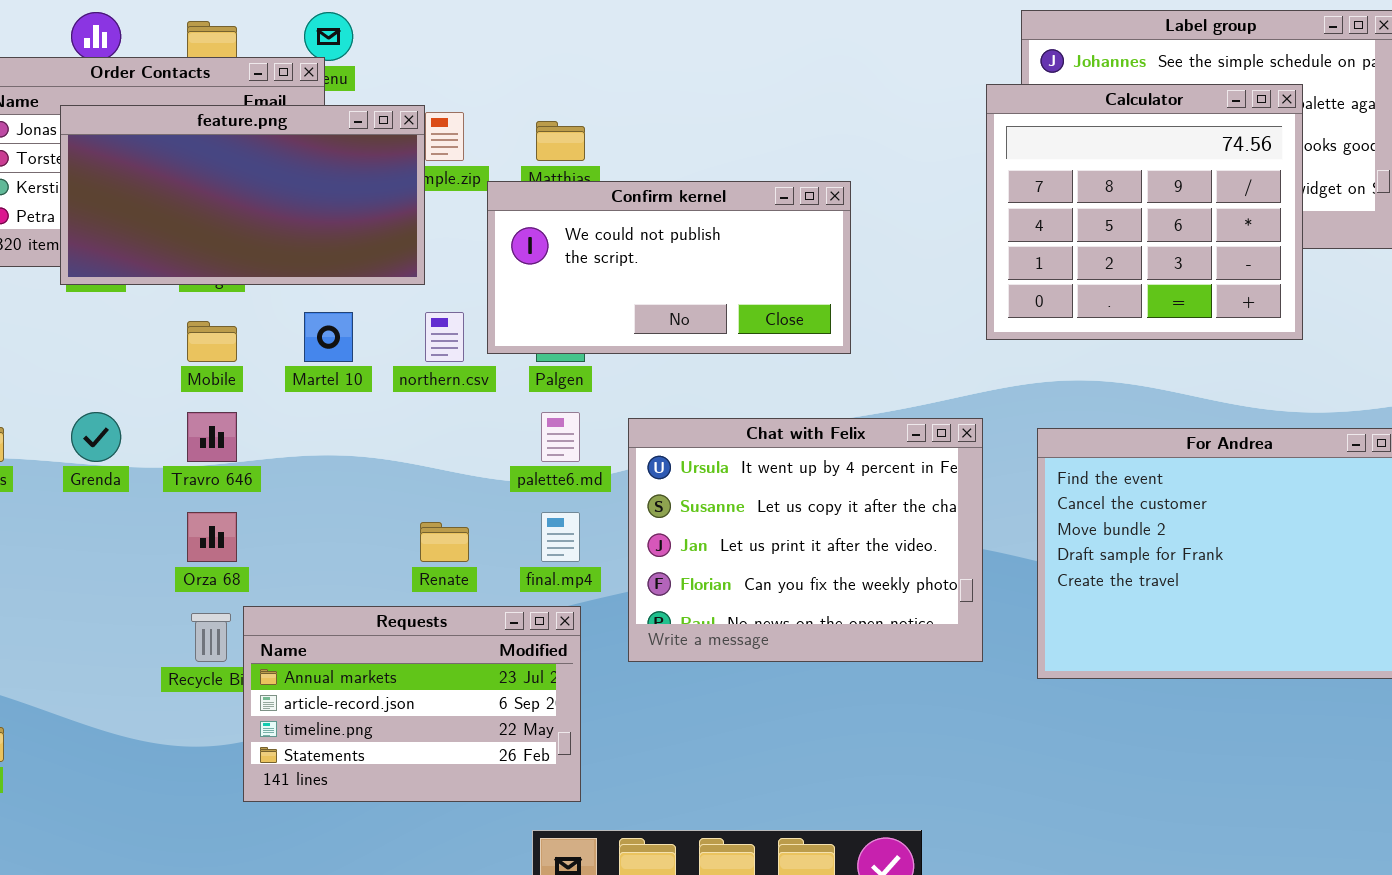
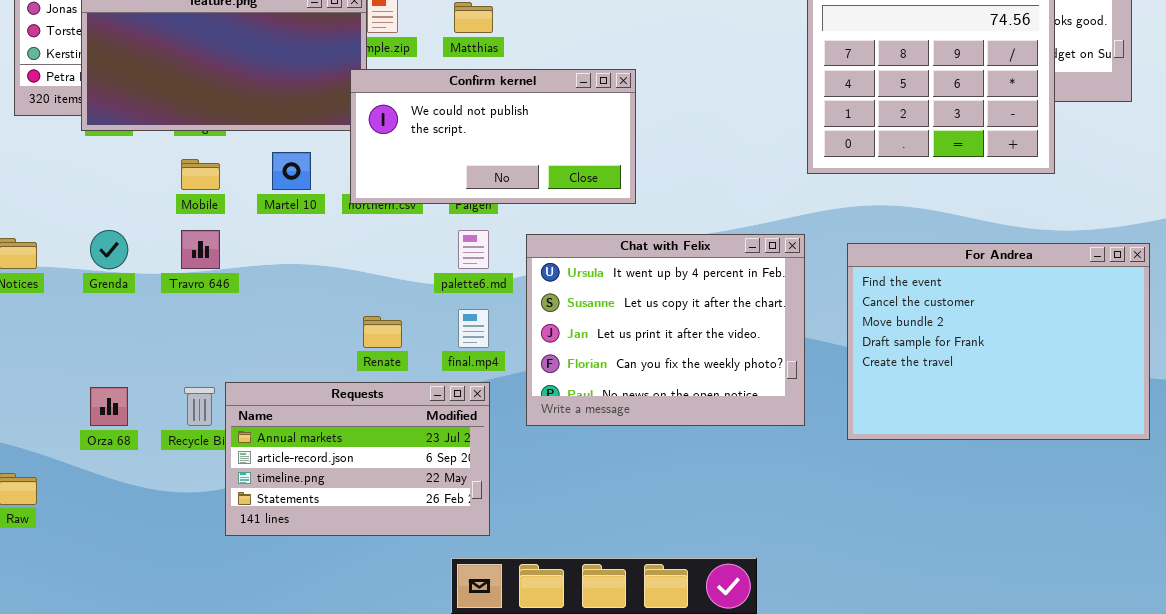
Confirm kernel: [487,181,851,354] -> [350,69,636,204], moved
Orza 68: [187,512,237,562] -> [90,387,128,426], moved

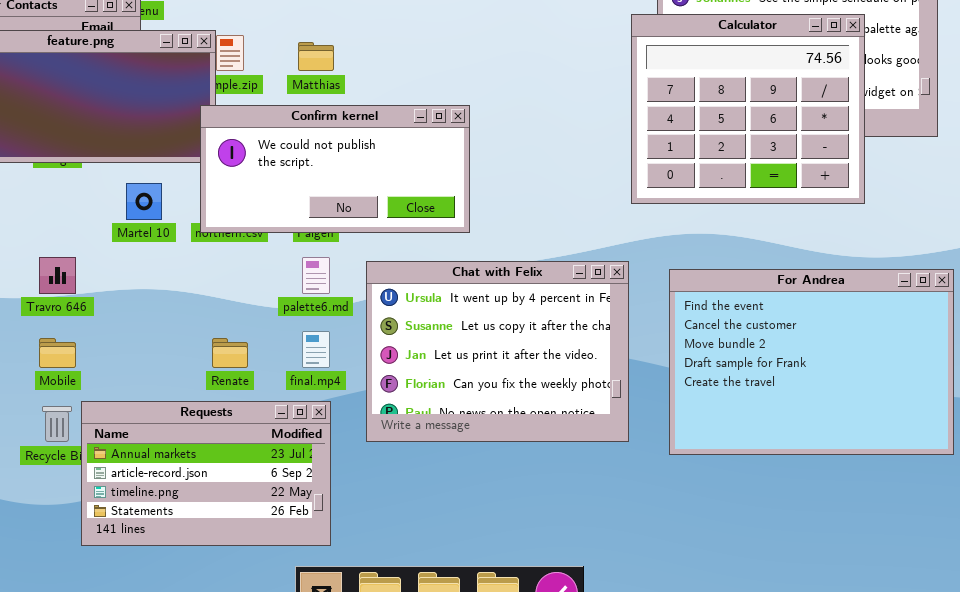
Mobile: [181,159,220,190] -> [39,338,76,368], moved

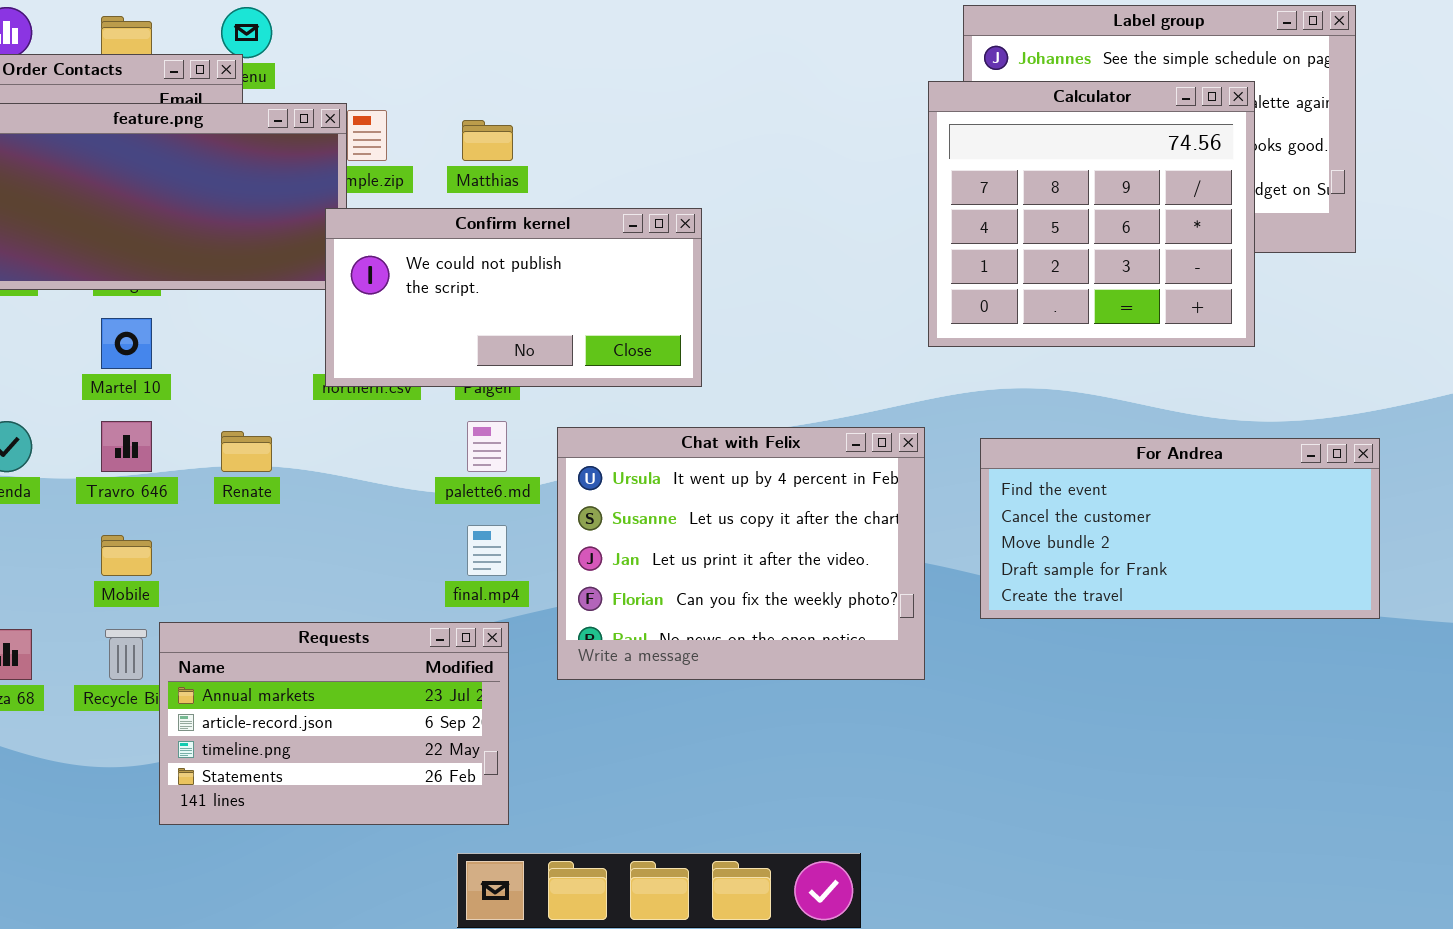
Martel 10: [126,183,162,220] -> [101,318,152,369], moved
For Andrea: [669,269,954,455] -> [980,438,1380,619], resized
Renate: [212,338,248,368] -> [221,431,272,472], moved

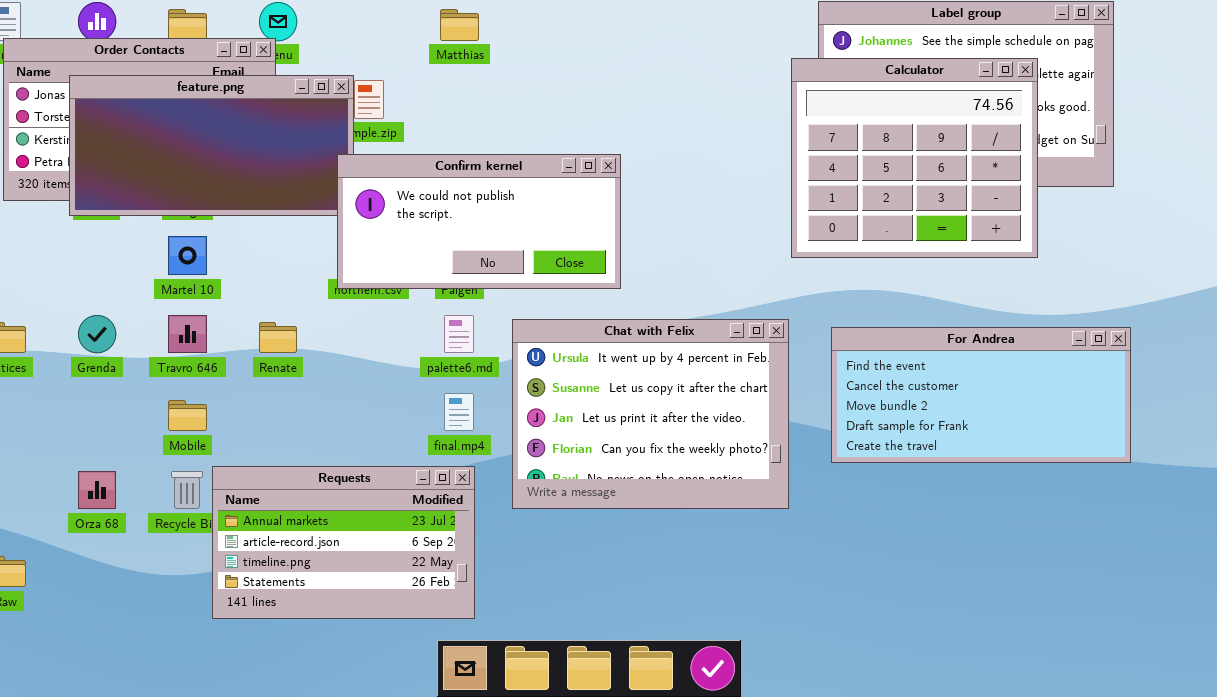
Matthias: [462,120,513,161] -> [440,9,479,41], moved

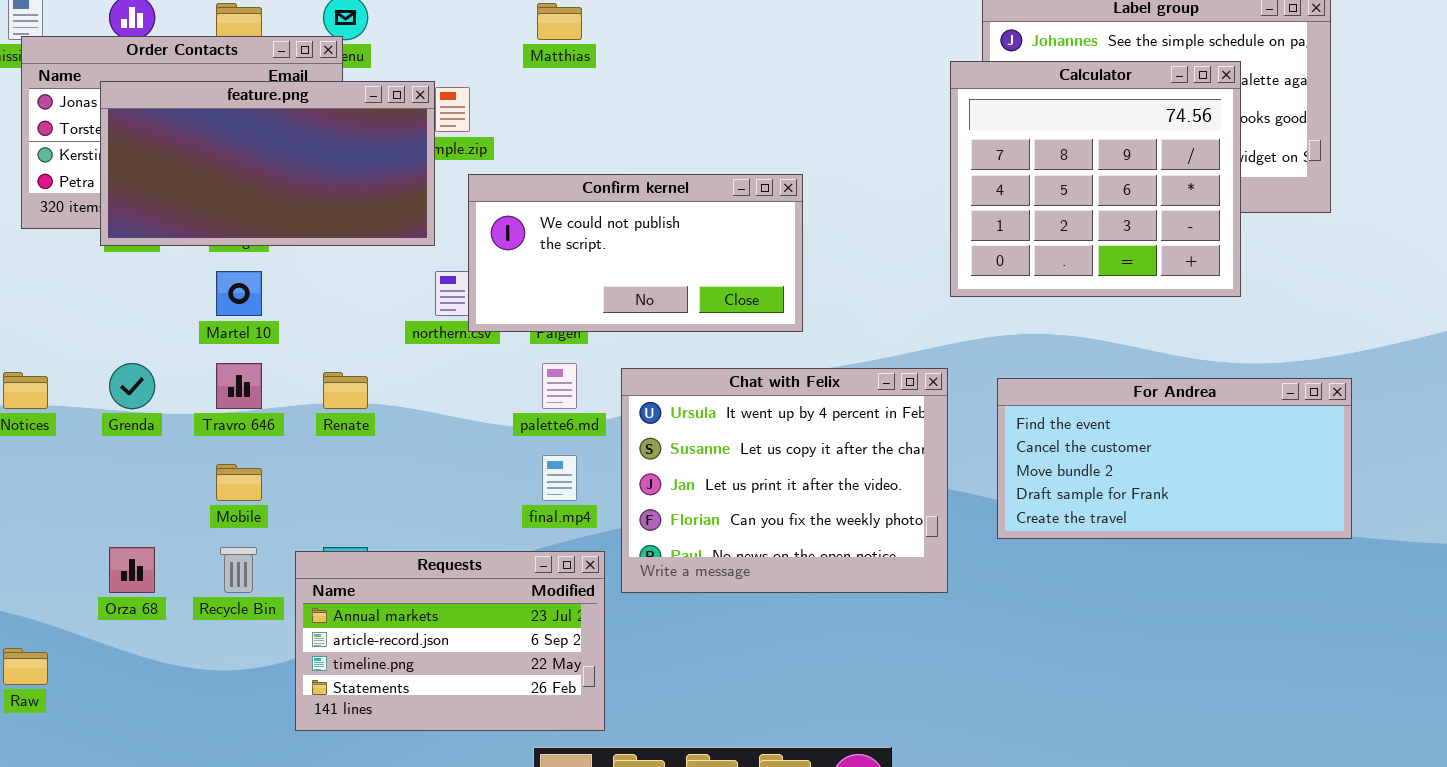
Confirm kernel: [337,154,621,289] -> [468,174,803,332], moved
Requests: [212,466,475,619] -> [295,551,605,731], moved

